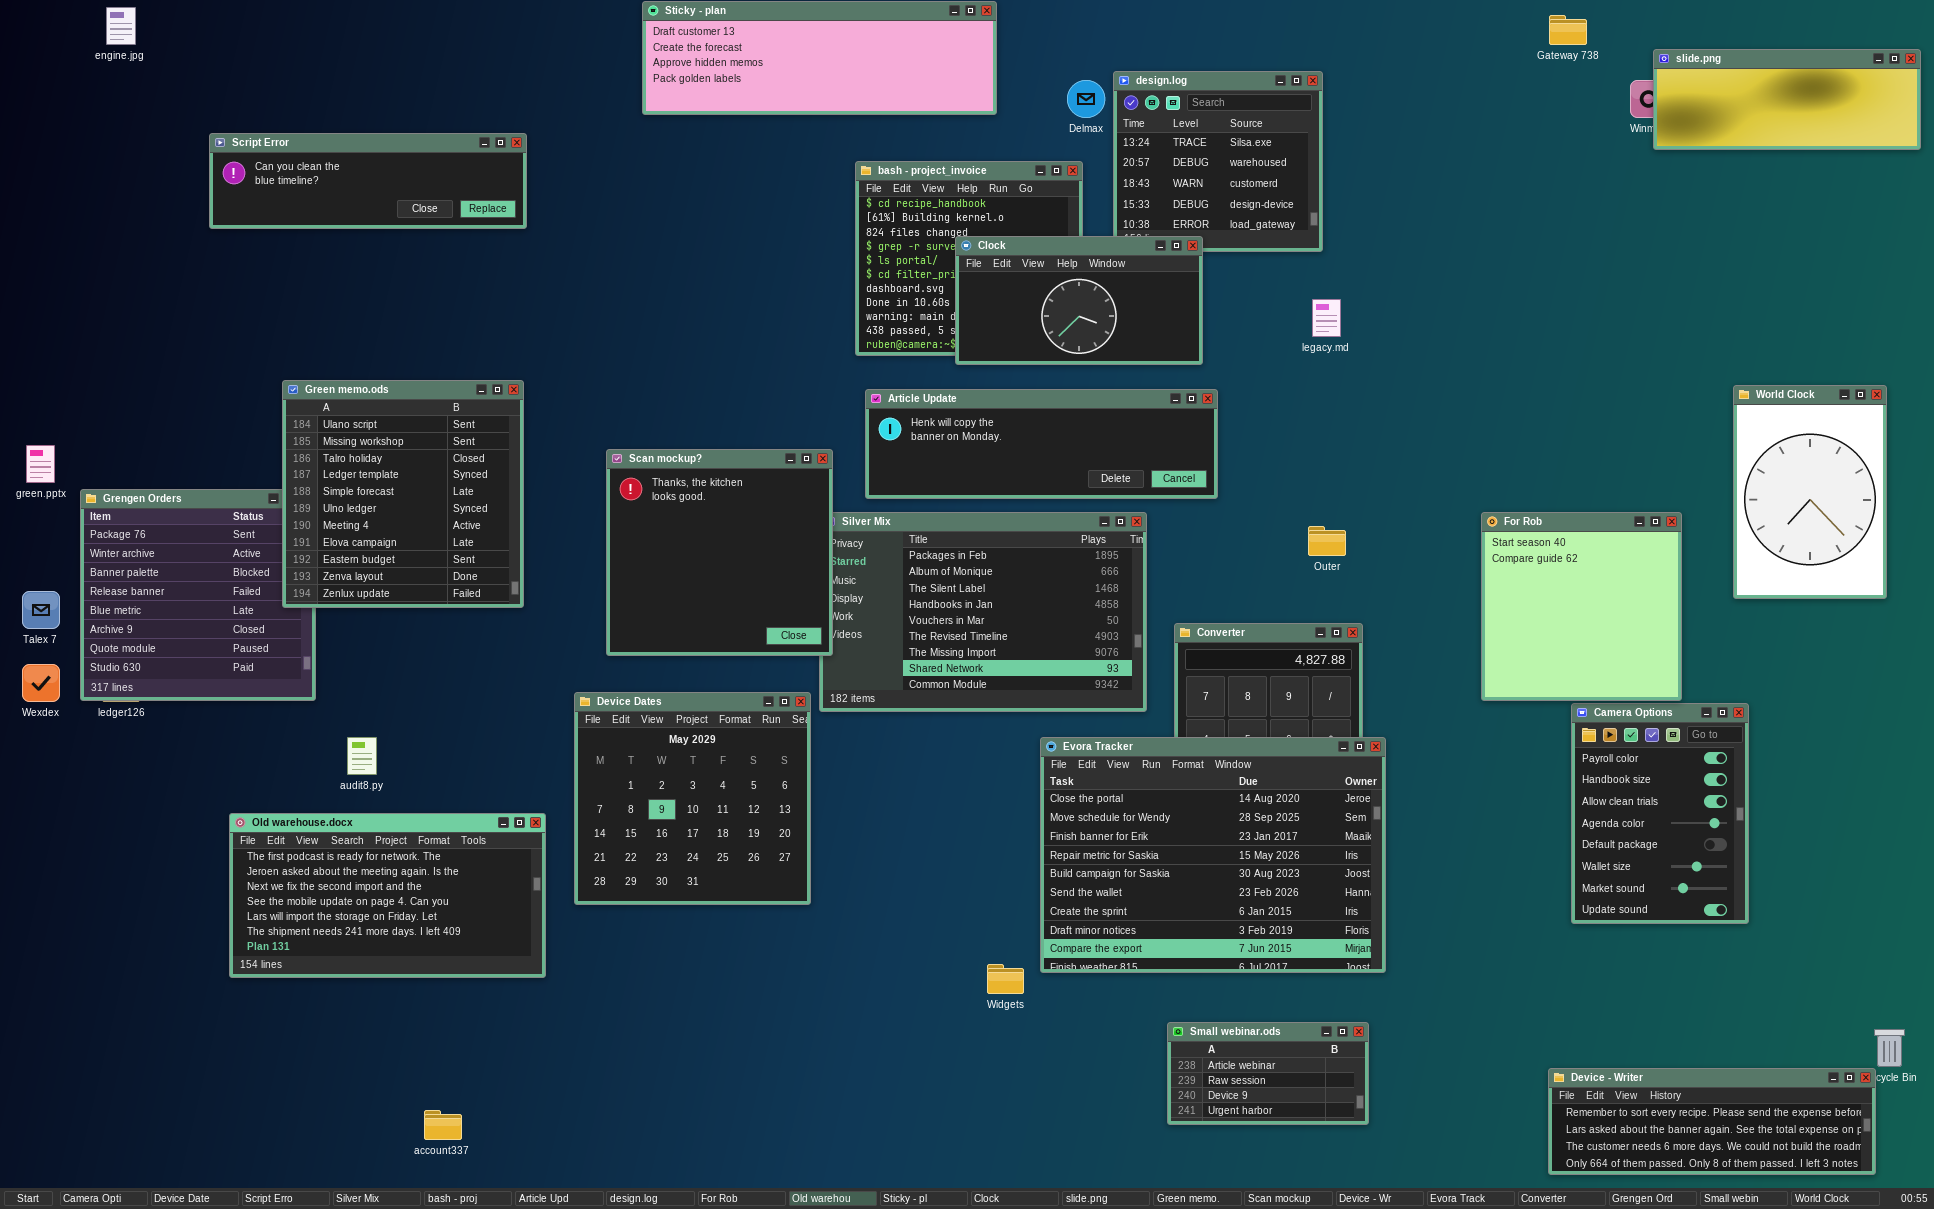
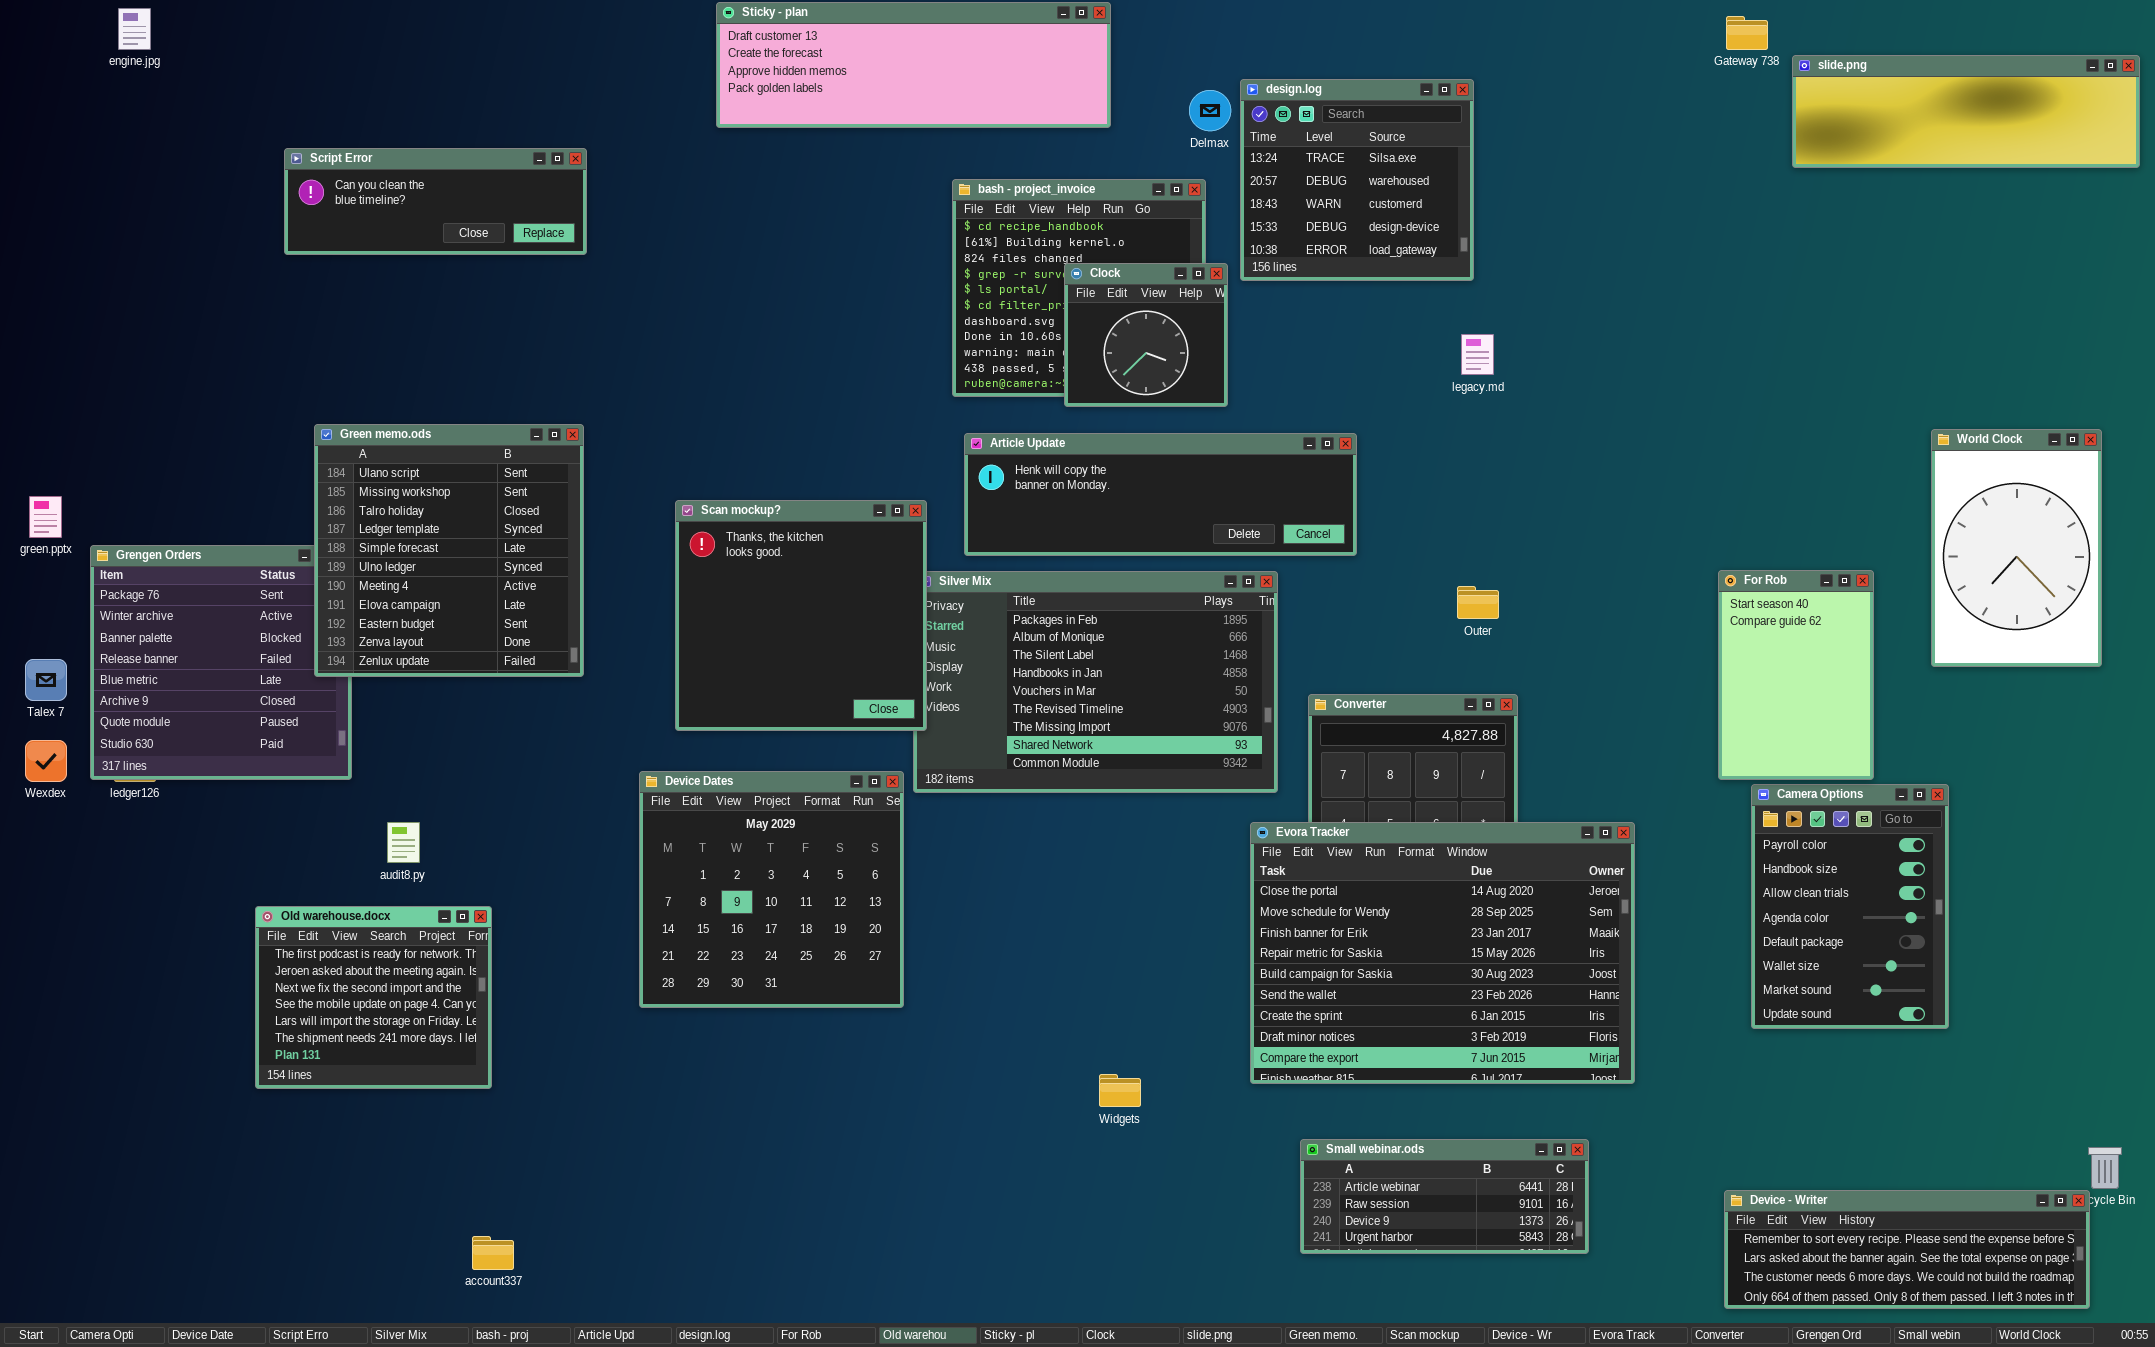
slide.png: [1653,49,1921,150] -> [1792,55,2140,168], resized
Script Error: [209,133,527,229] -> [284,148,587,255], resized
Clock: [955,236,1203,365] -> [1064,263,1228,407], resized
For Rob: [1481,512,1682,701] -> [1718,570,1874,780], resized
Evora Tracker: [1040,737,1386,973] -> [1250,822,1635,1084], moved
Old warehouse.docx: [229,813,546,978] -> [255,906,492,1089], resized
Small webinar.ods: [1167,1022,1369,1125] -> [1300,1139,1589,1254], resized

